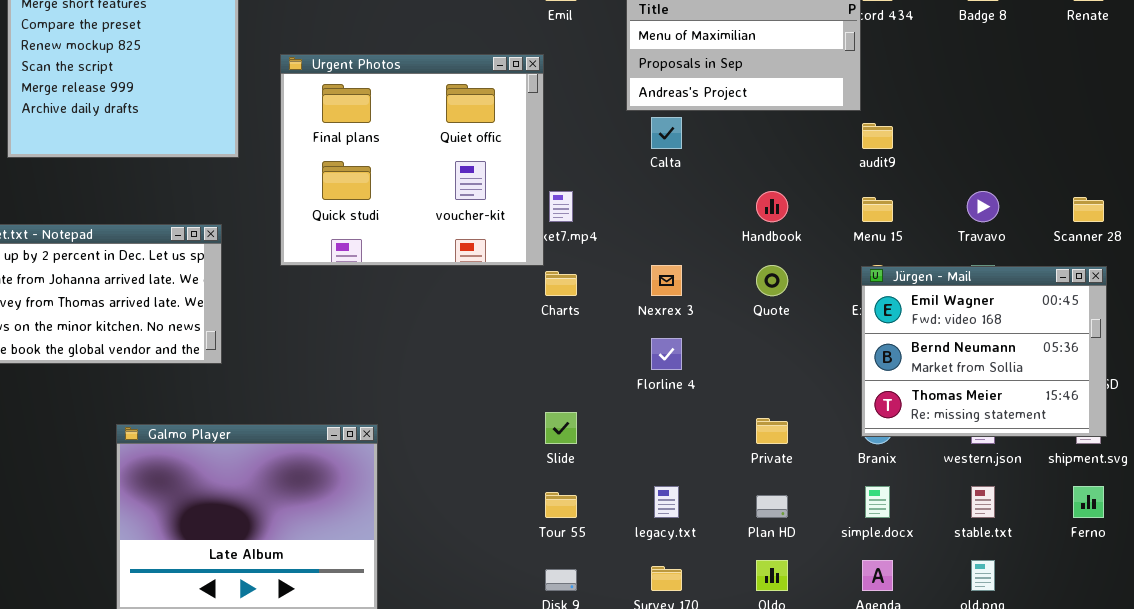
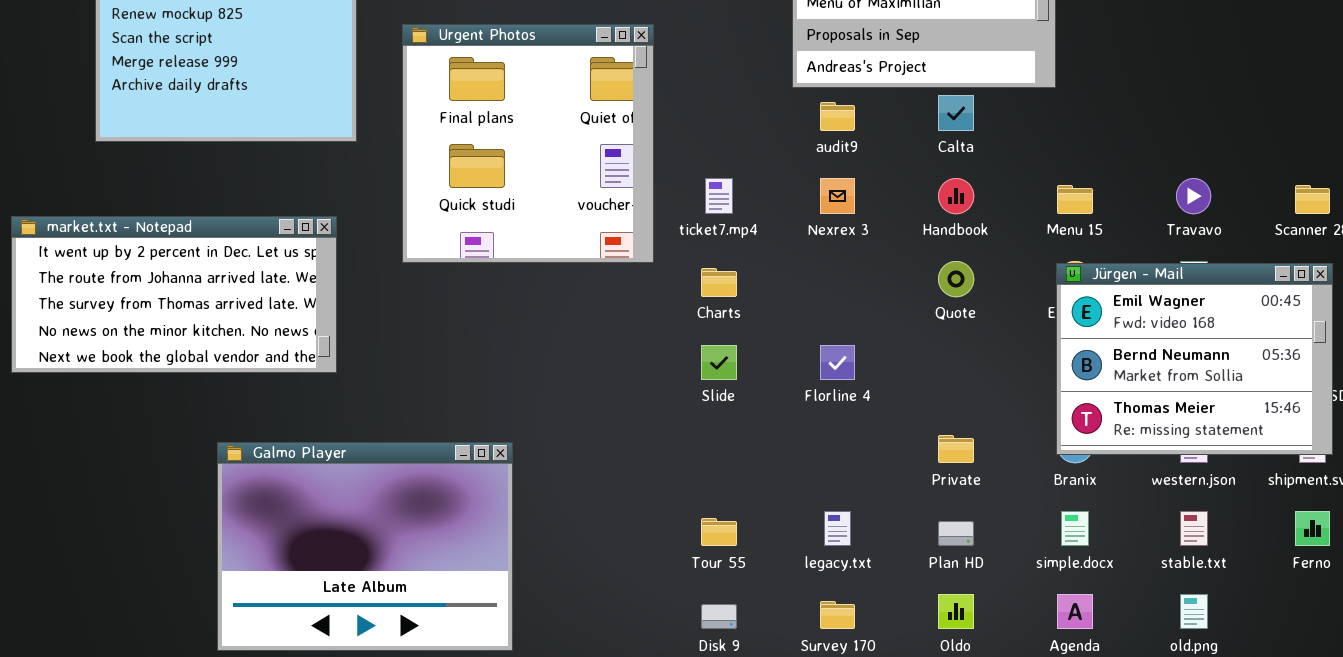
Urgent Photos: [280,54,544,266] -> [402,24,654,263], resized
Calta: [651,117,682,149] -> [938,95,974,131], moved
audit9: [862,123,893,149] -> [820,102,855,131], moved
Nexrex 3: [651,265,682,296] -> [820,178,855,214], moved
Slide: [545,412,577,444] -> [701,345,737,380], moved

